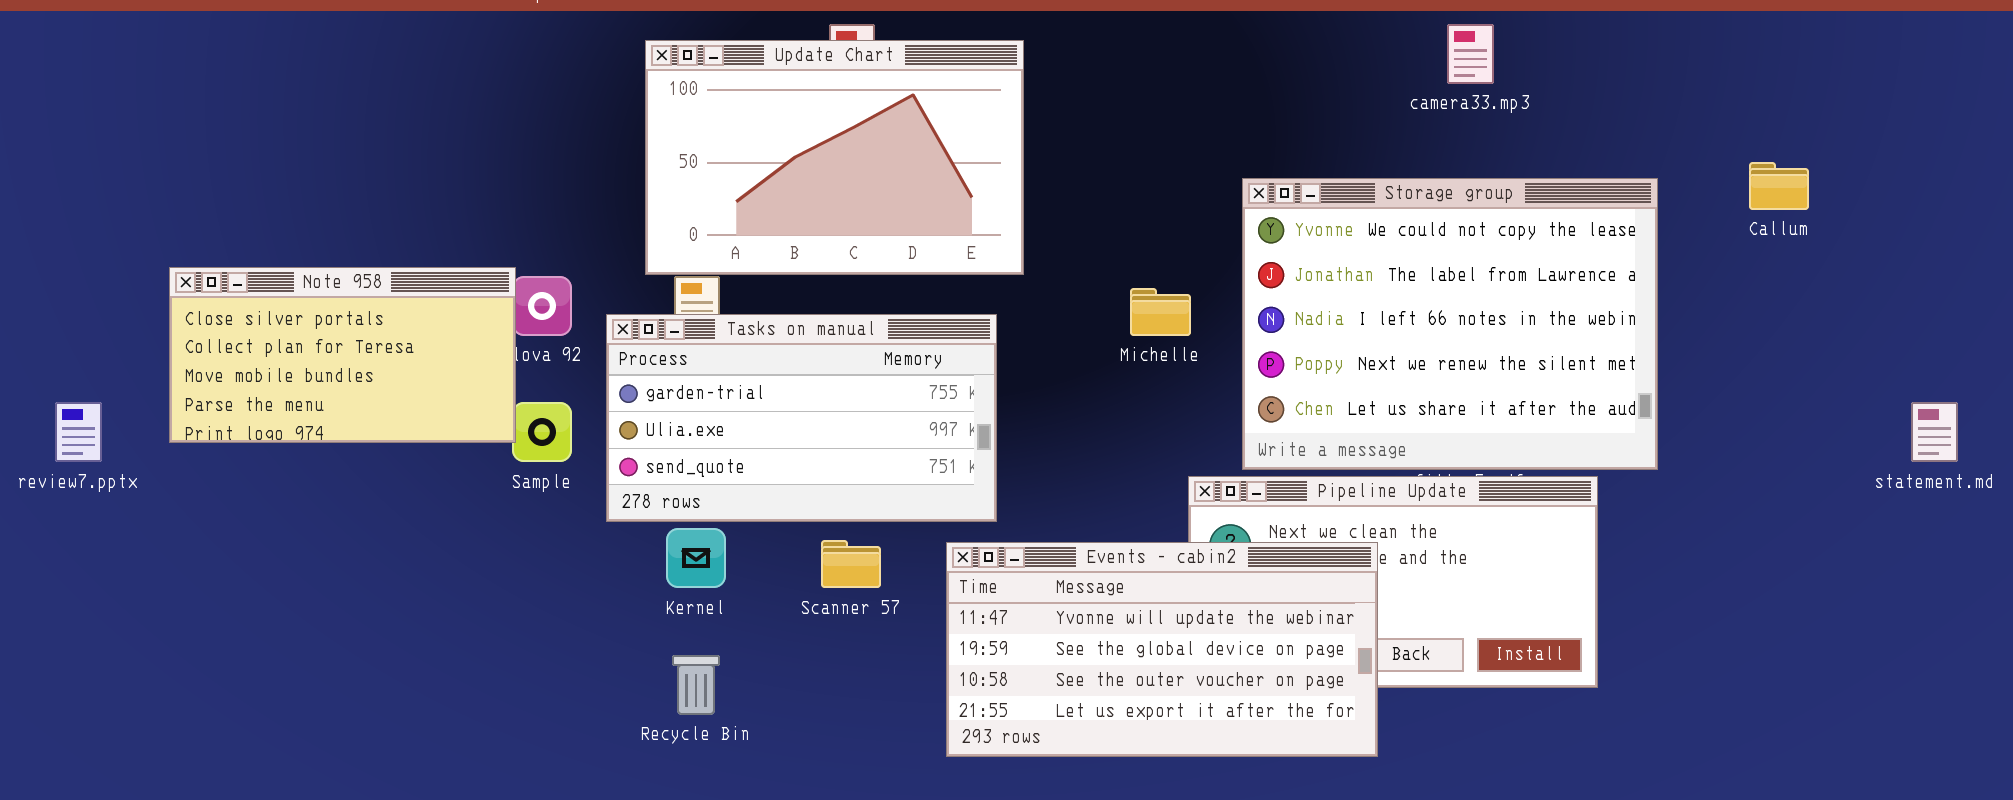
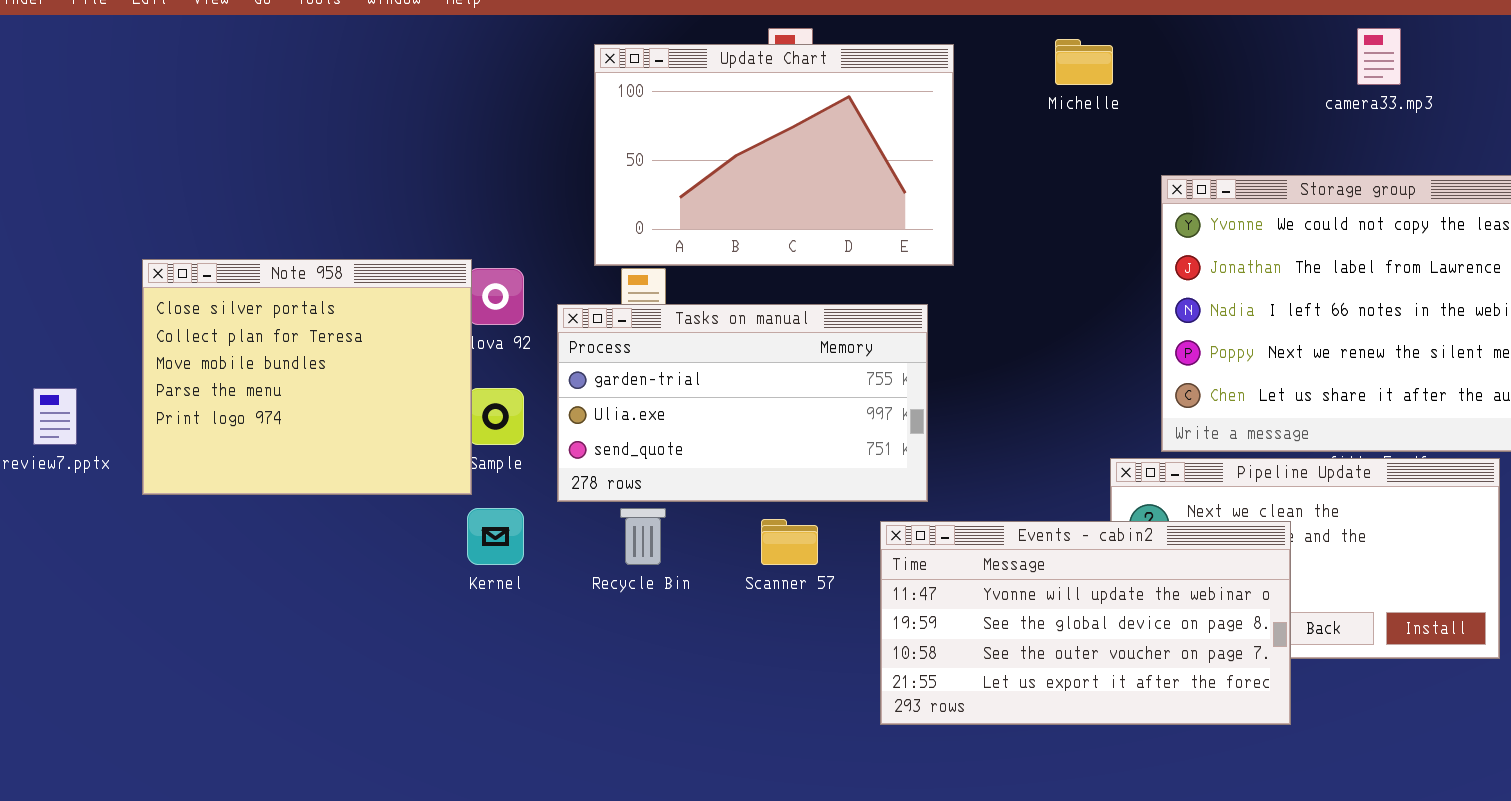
Note 958: [169,267,516,443] -> [142,259,472,495], resized
Michelle: [1130,288,1191,336] -> [1055,39,1113,85], moved
Kernel: [666,528,726,588] -> [467,508,524,565], moved
Recycle Bin: [672,655,720,715] -> [620,508,666,565], moved

